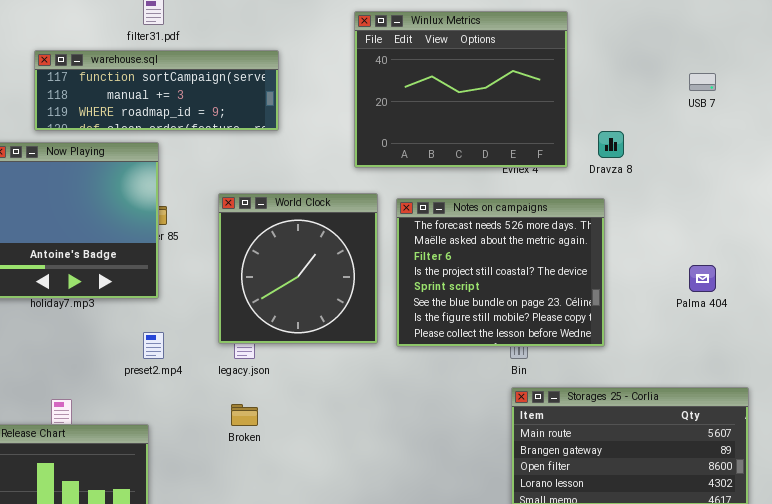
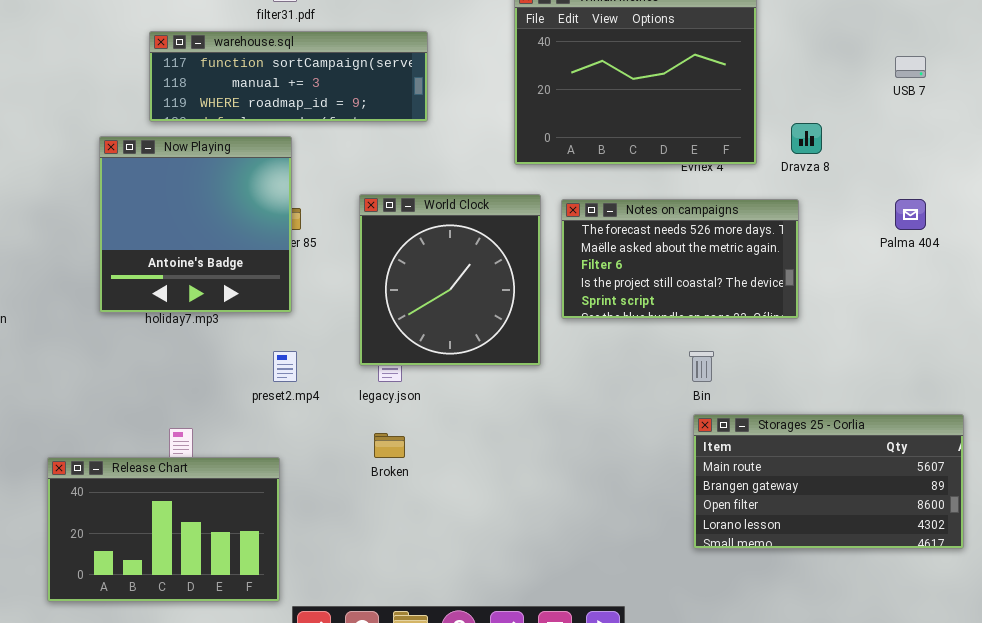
Notes on campaigns: [396,198,605,347] -> [561,199,799,319], resized
Palma 404: [689,265,716,292] -> [895,199,926,230], moved

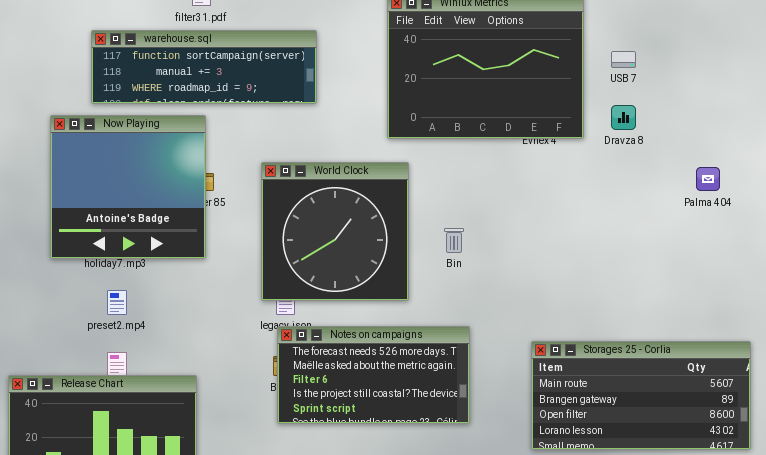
USB 7: [895,56,926,78] -> [611,51,636,68], moved
Notes on campaigns: [561,199,799,319] -> [277,326,470,424], moved
preset2.mp4: [273,351,297,382] -> [107,290,127,315], moved
Bin: [689,351,714,382] -> [444,228,464,253], moved

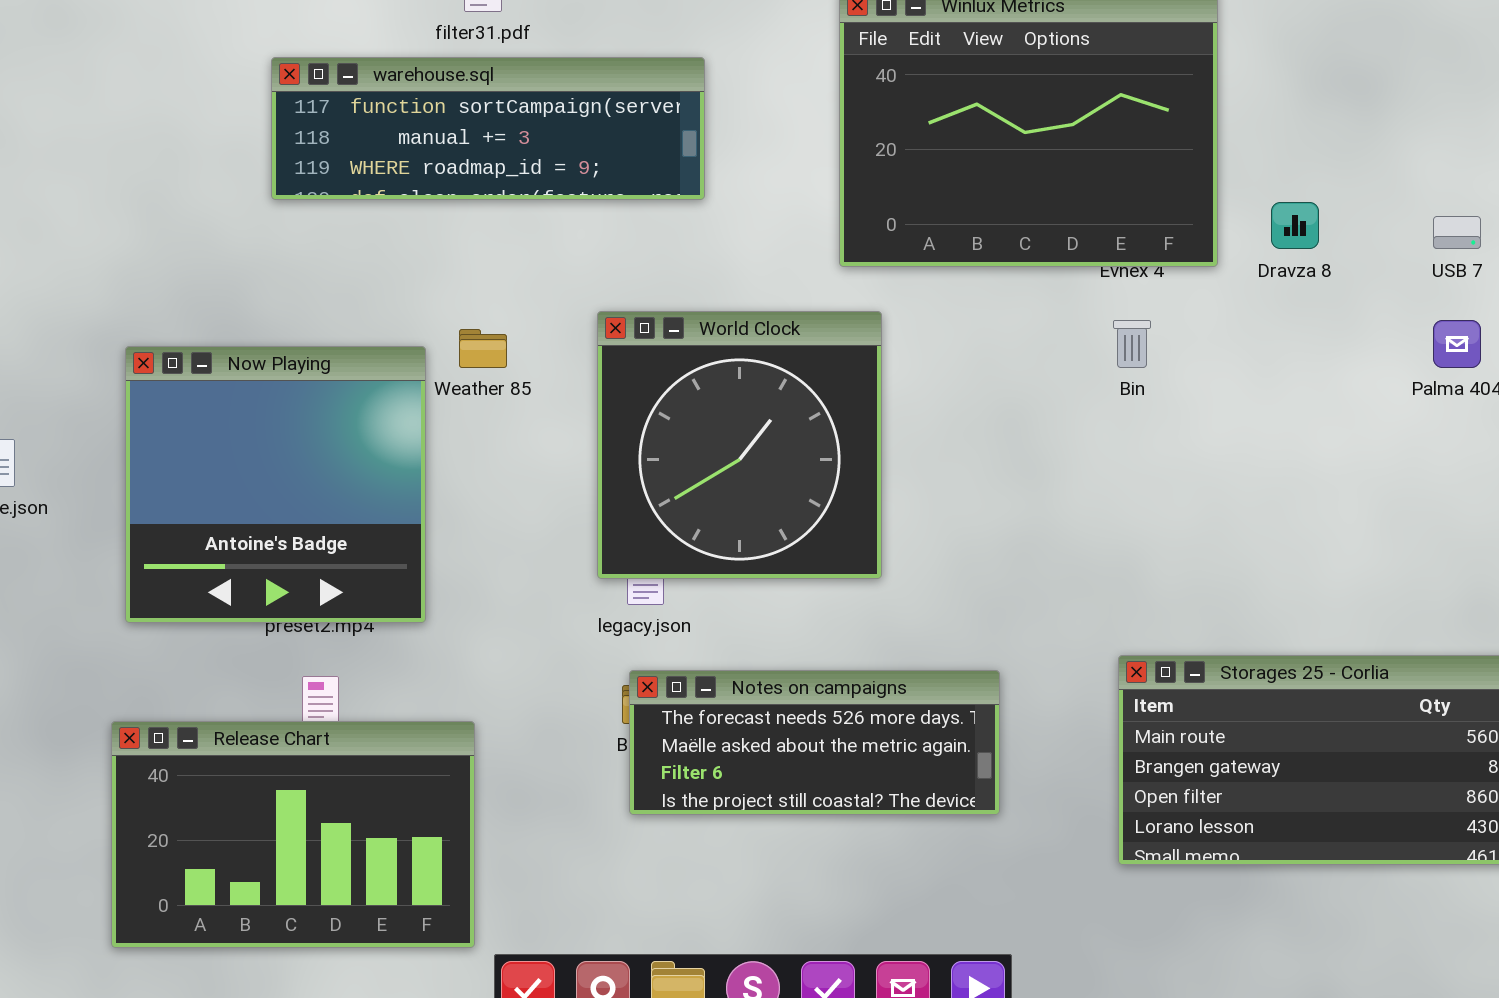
USB 7: [611,51,636,68] -> [1433,216,1481,249], moved
Now Playing: [50,115,206,259] -> [125,346,426,623], moved
Bin: [444,228,464,253] -> [1113,320,1151,368], moved
Notes on campaigns: [277,326,470,424] -> [629,670,1000,815], resized

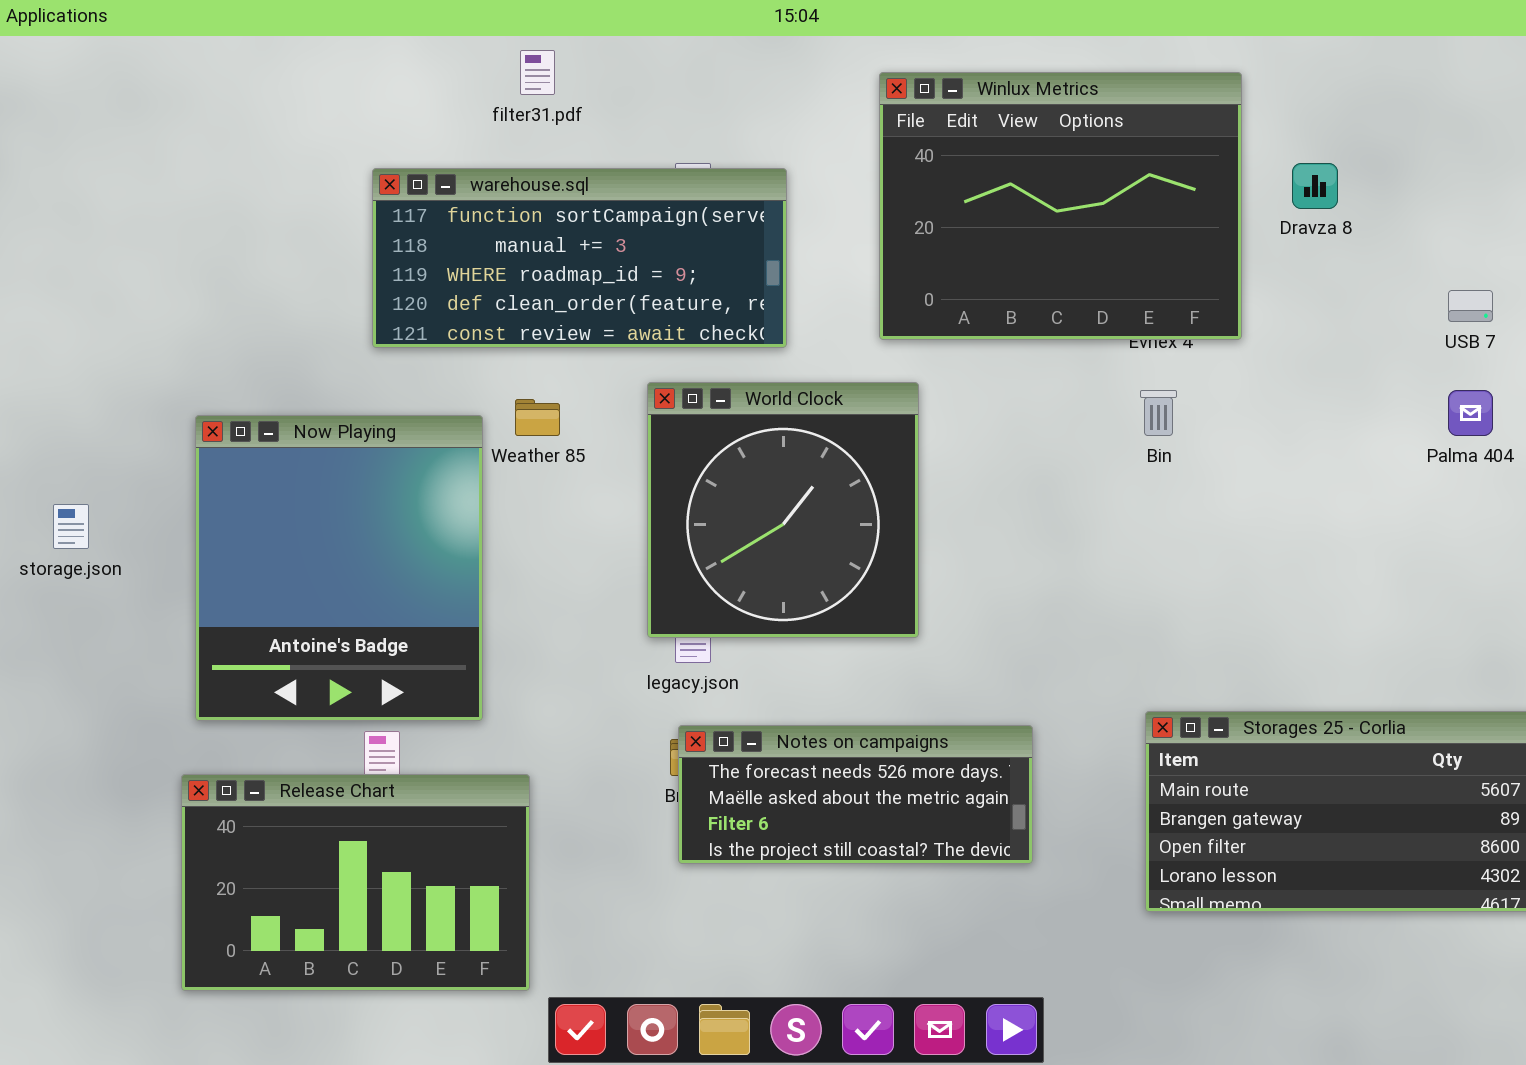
warehouse.sql: [271,57,705,200] -> [372,168,787,348], moved, resized
Dravza 8: [1271,202,1319,249] -> [1292,163,1338,209], moved
Now Playing: [125,346,426,623] -> [195,415,483,721], resized

